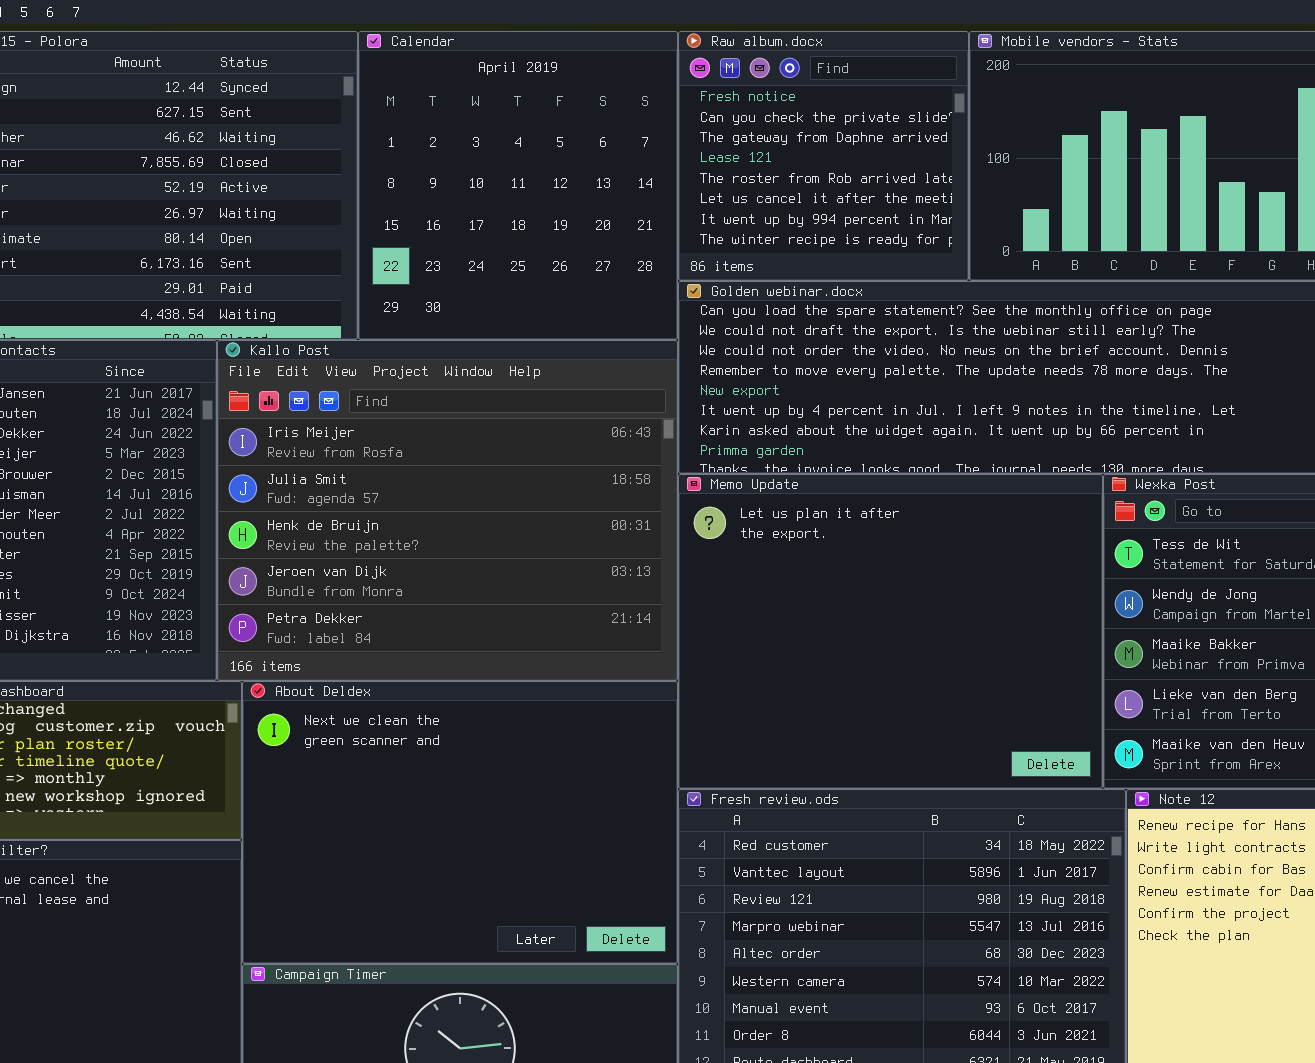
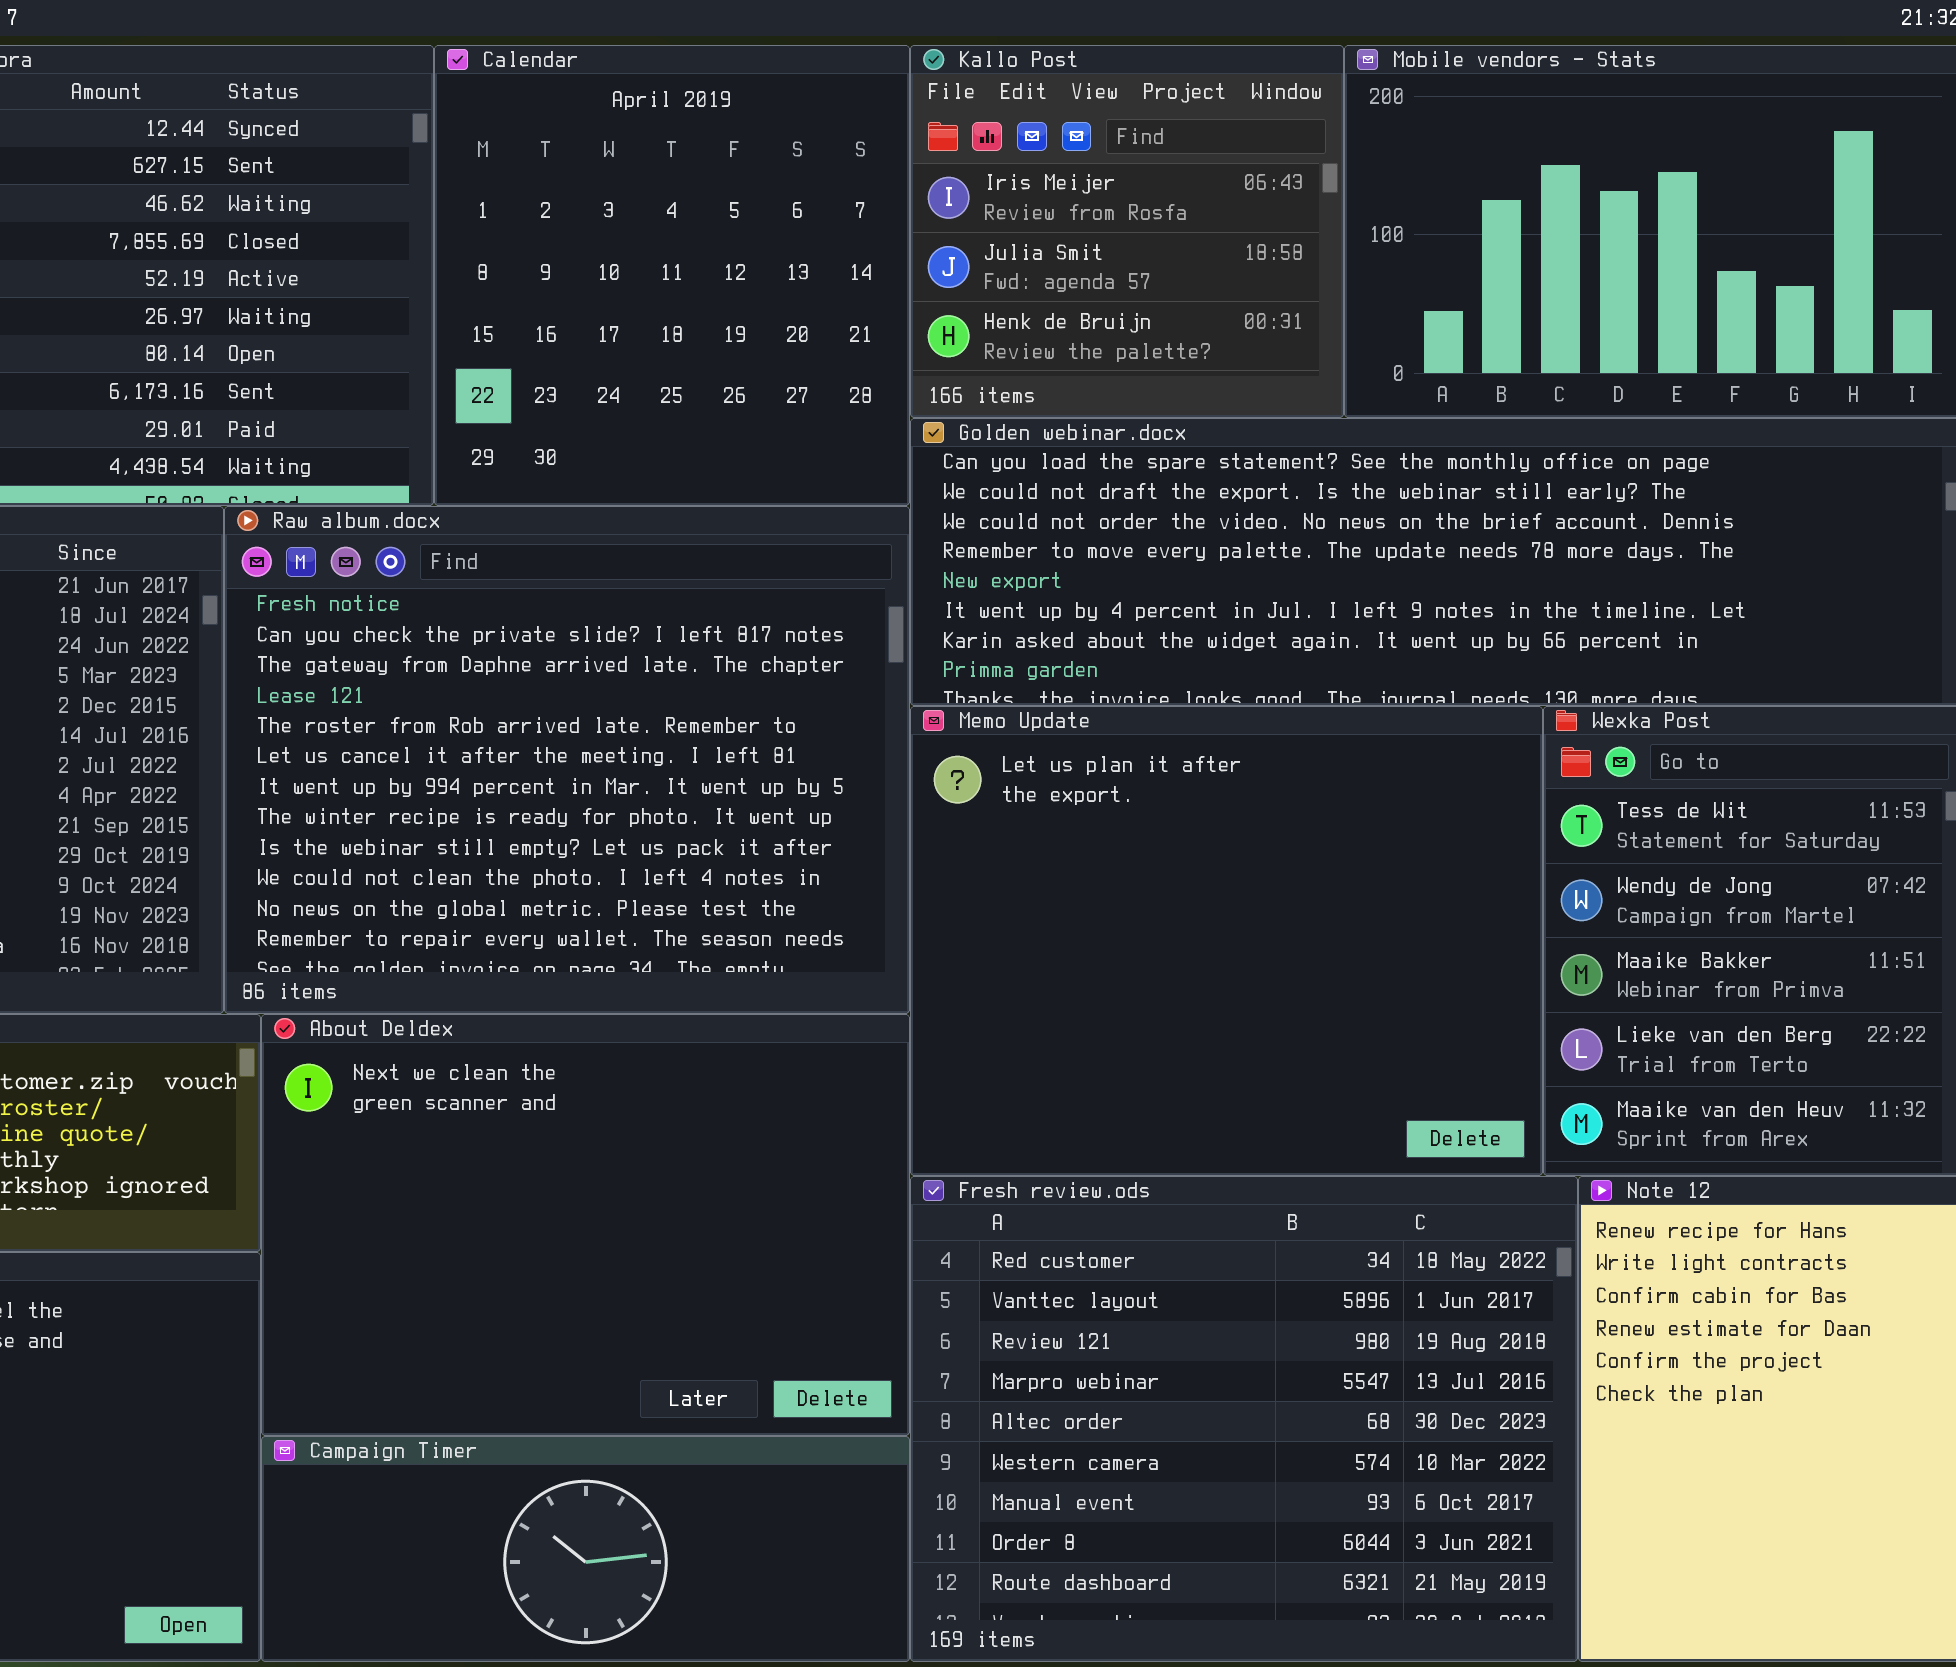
Raw album.docx: [678,31,969,281] -> [224,506,910,1014], moved, resized
Kallo Post: [217,340,678,681] -> [910,45,1344,418], moved, resized

